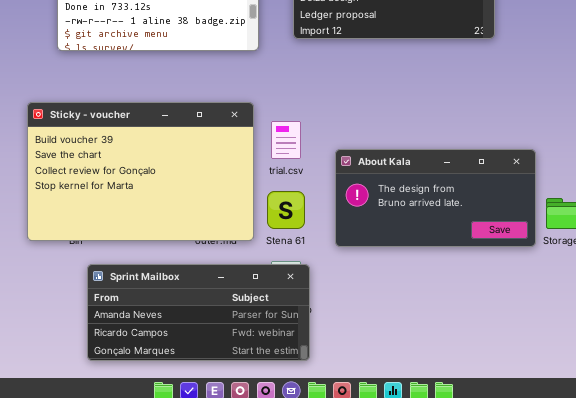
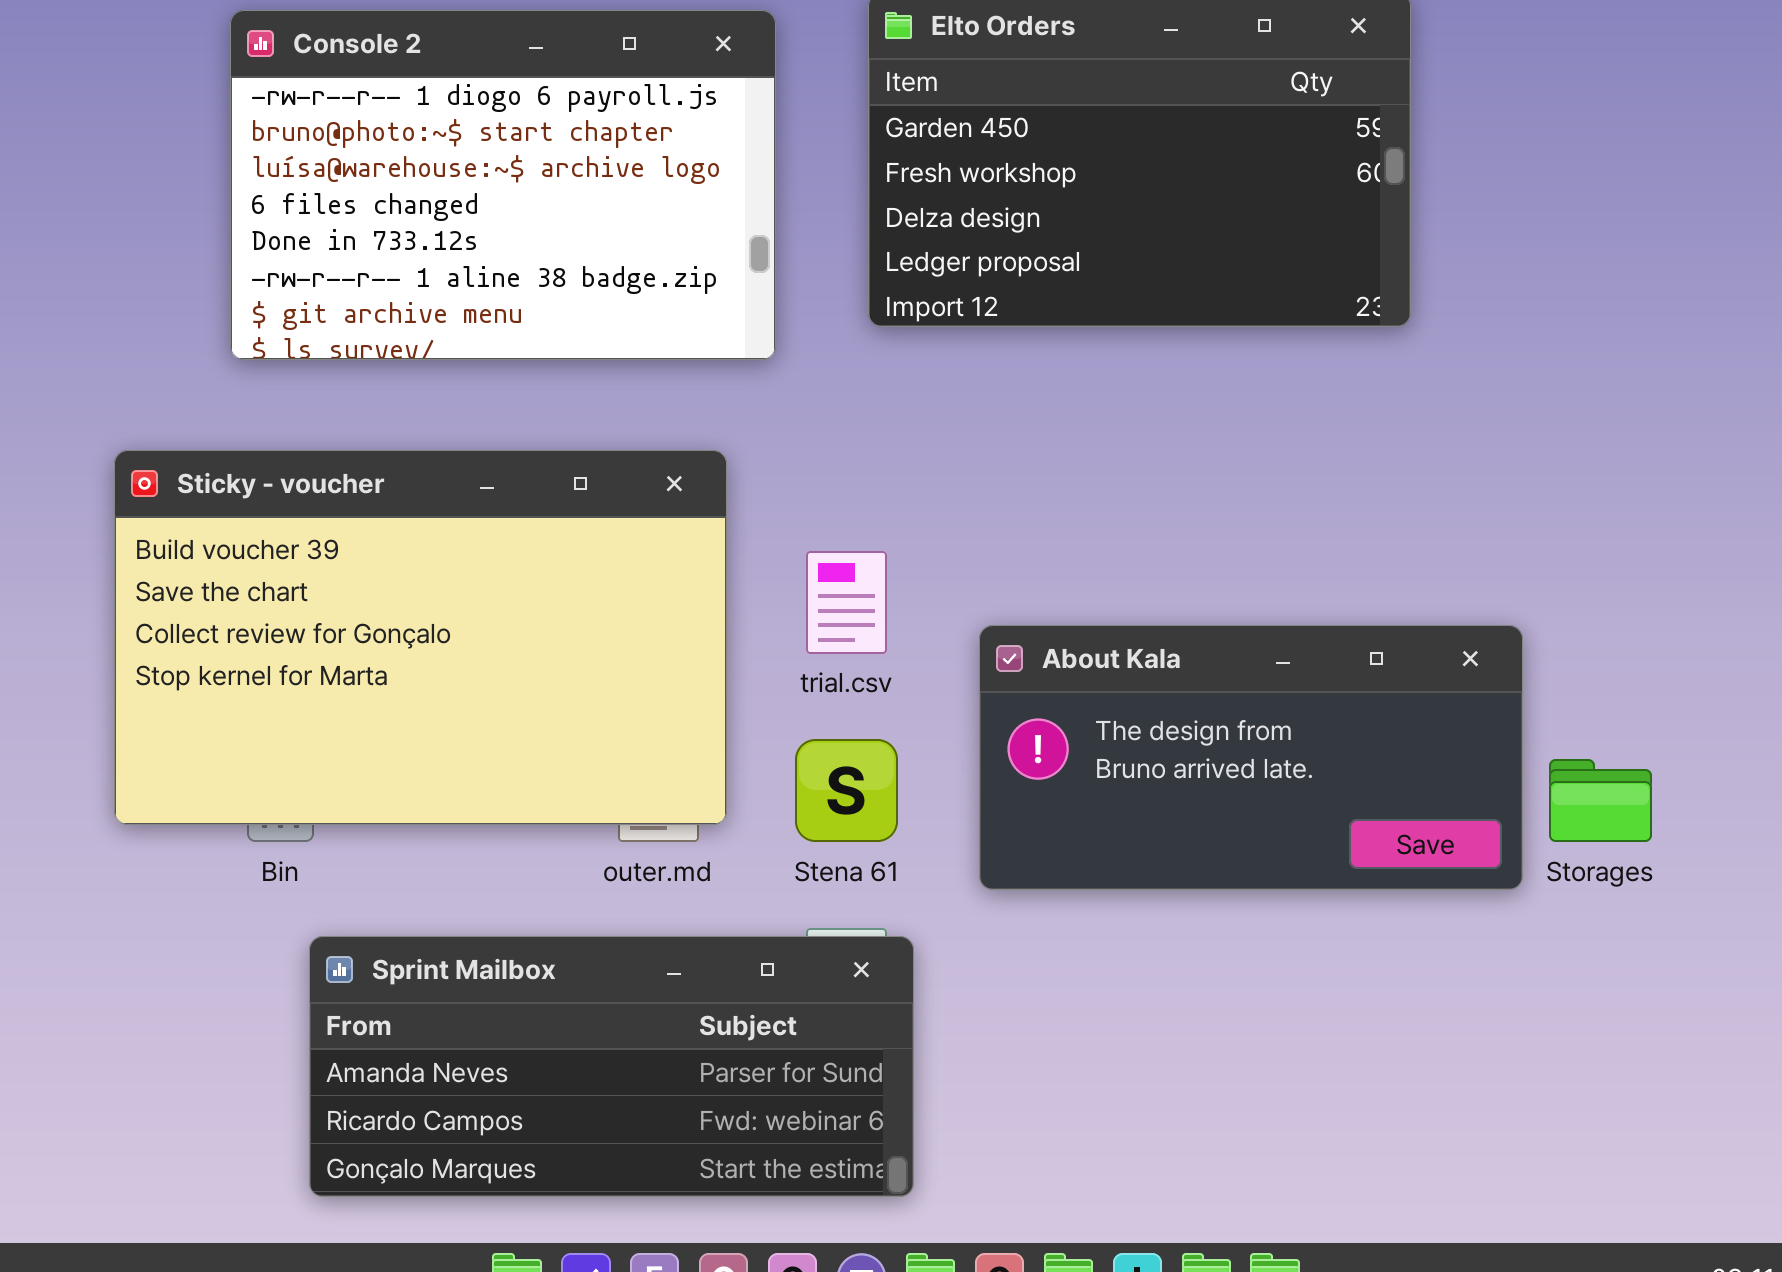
Sticky - voucher: [27,102,254,241] -> [114,450,727,825], moved

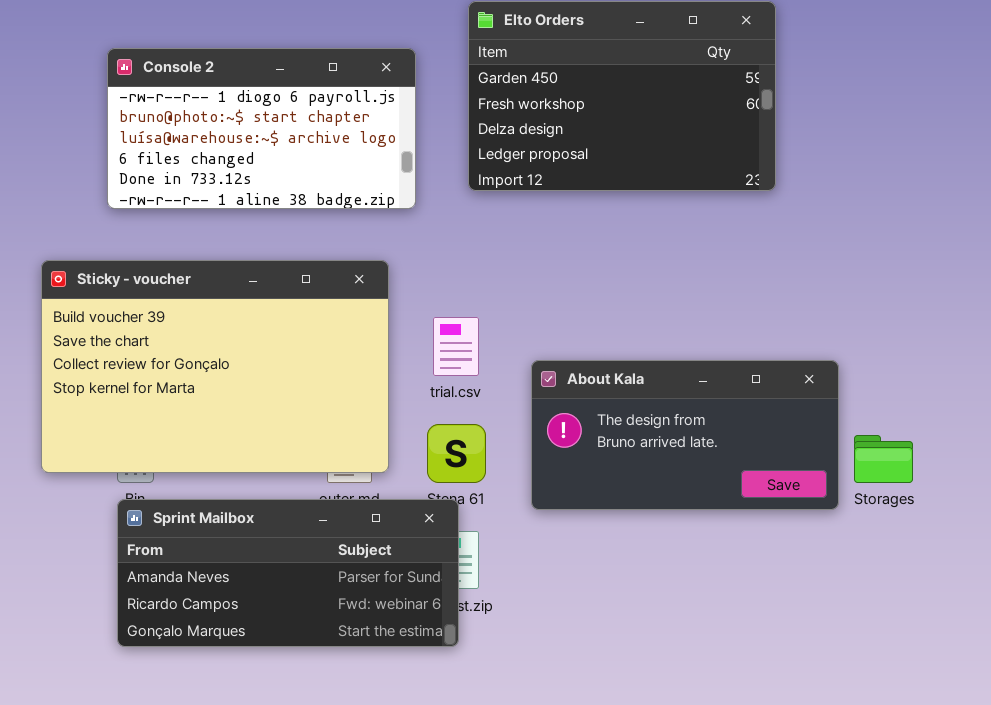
Console 2: [230,10,776,360] -> [107,48,416,209], resized
Sprint Mailbox: [309,936,914,1197] -> [117,499,459,647], moved

